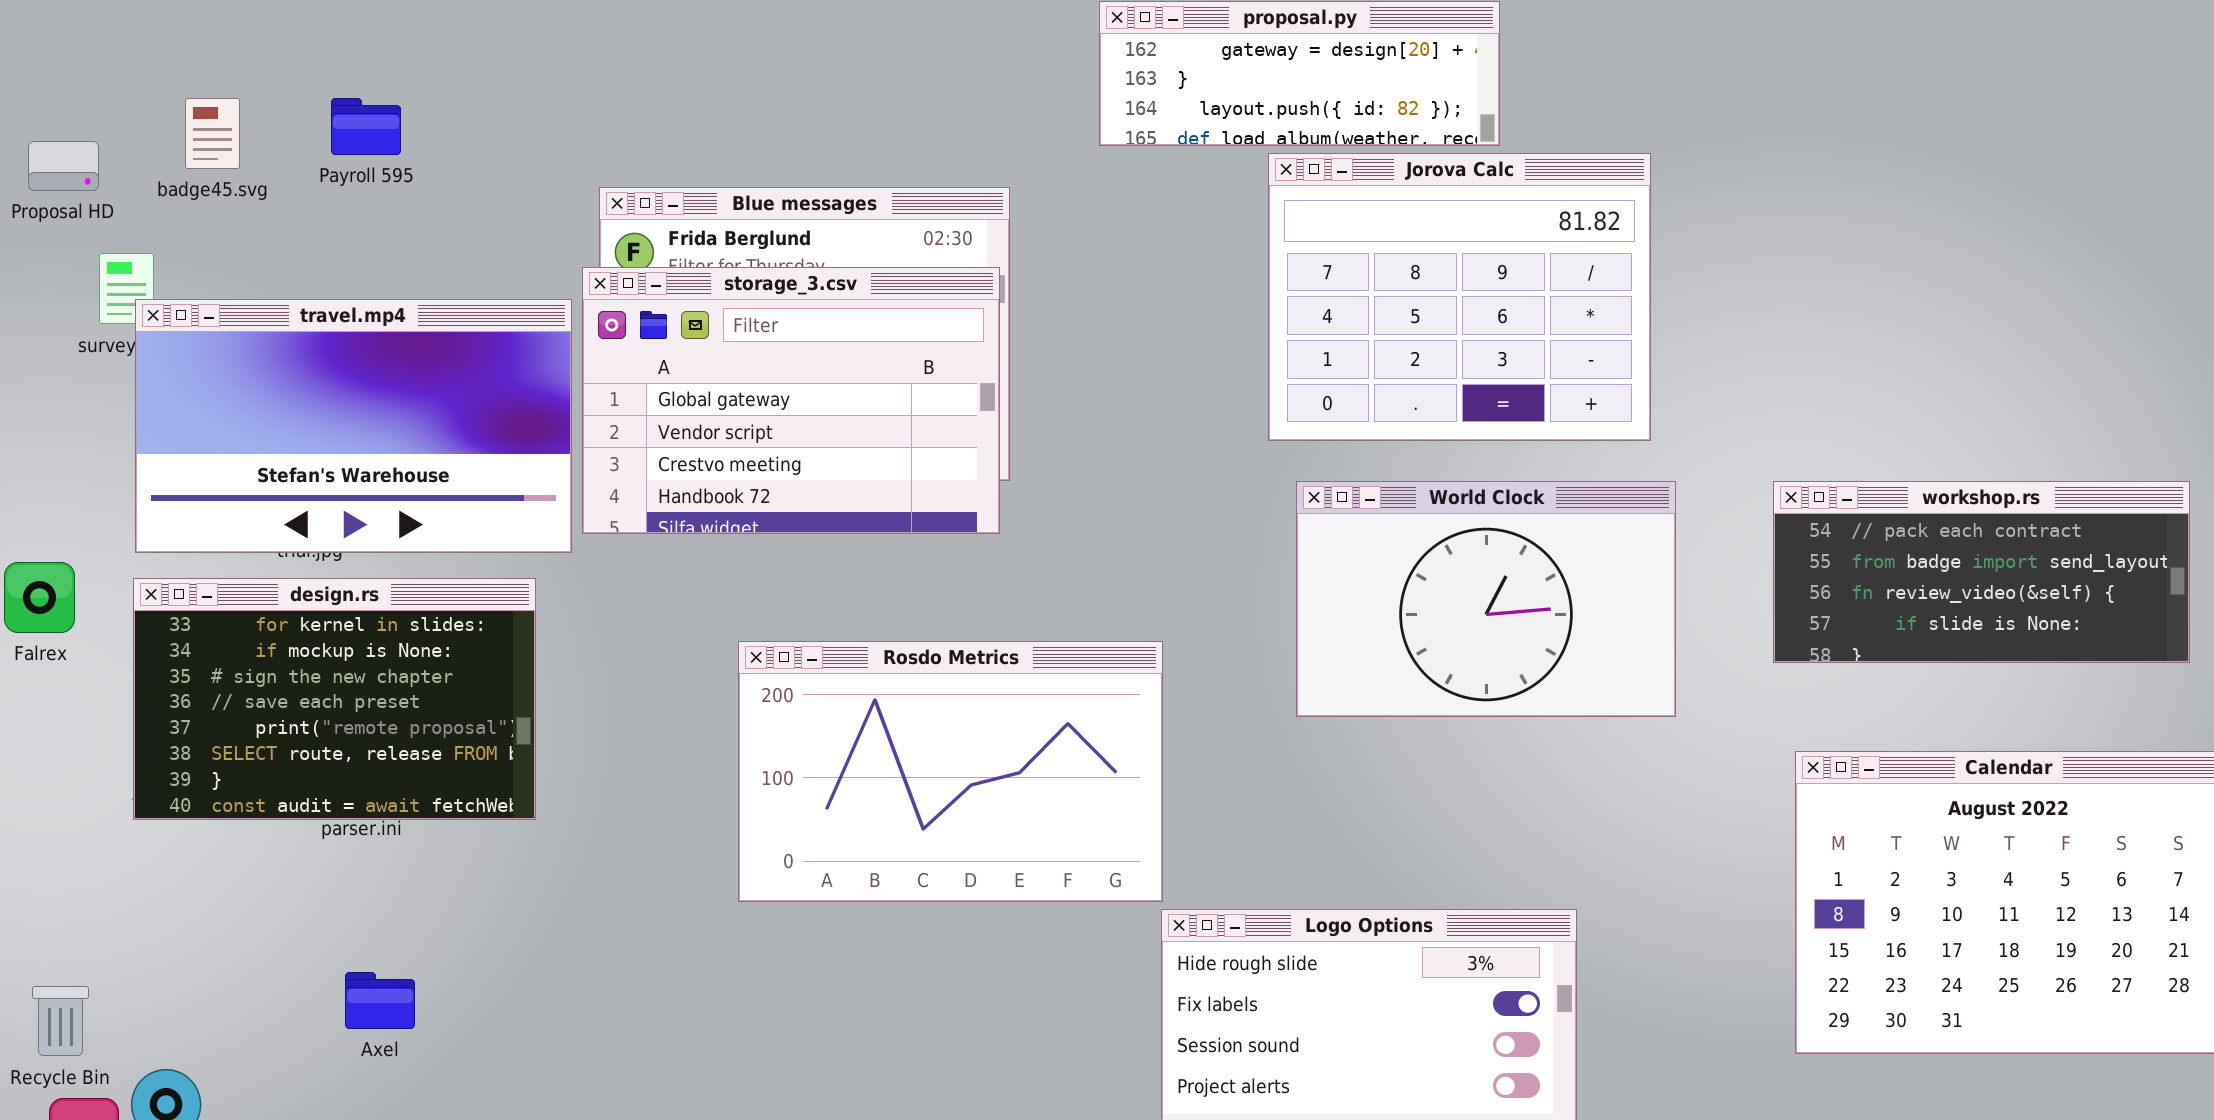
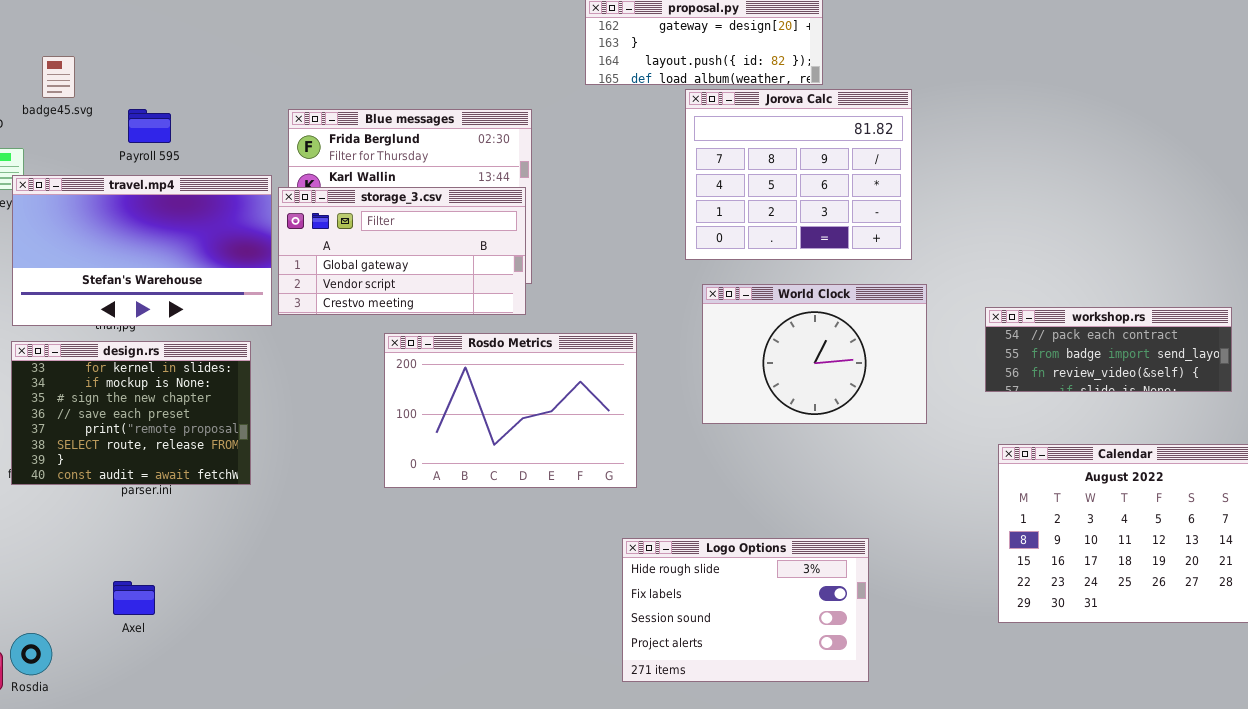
Payroll 595: [331,98,401,155] -> [128,109,171,143], moved
storage_3.csv: [582,267,1000,534] -> [278,187,526,315], resized
workshop.rs: [1773,481,2190,663] -> [985,307,1232,392], resized
Rosdo Metrics: [738,641,1163,902] -> [384,333,637,488], moved
Axel: [345,972,415,1029] -> [113,581,155,615], moved

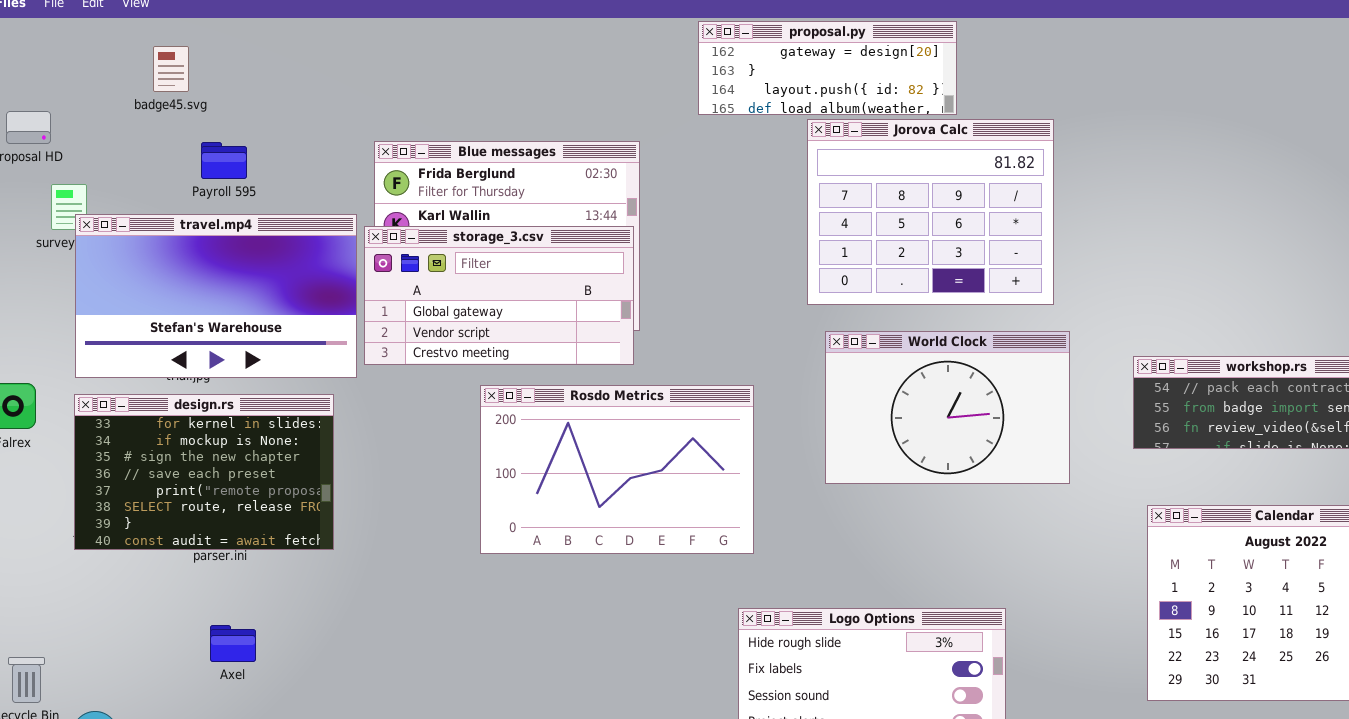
badge45.svg: [42,56,75,98] -> [153,46,189,92], moved
Axel: [113,581,155,615] -> [210,625,256,662], moved

